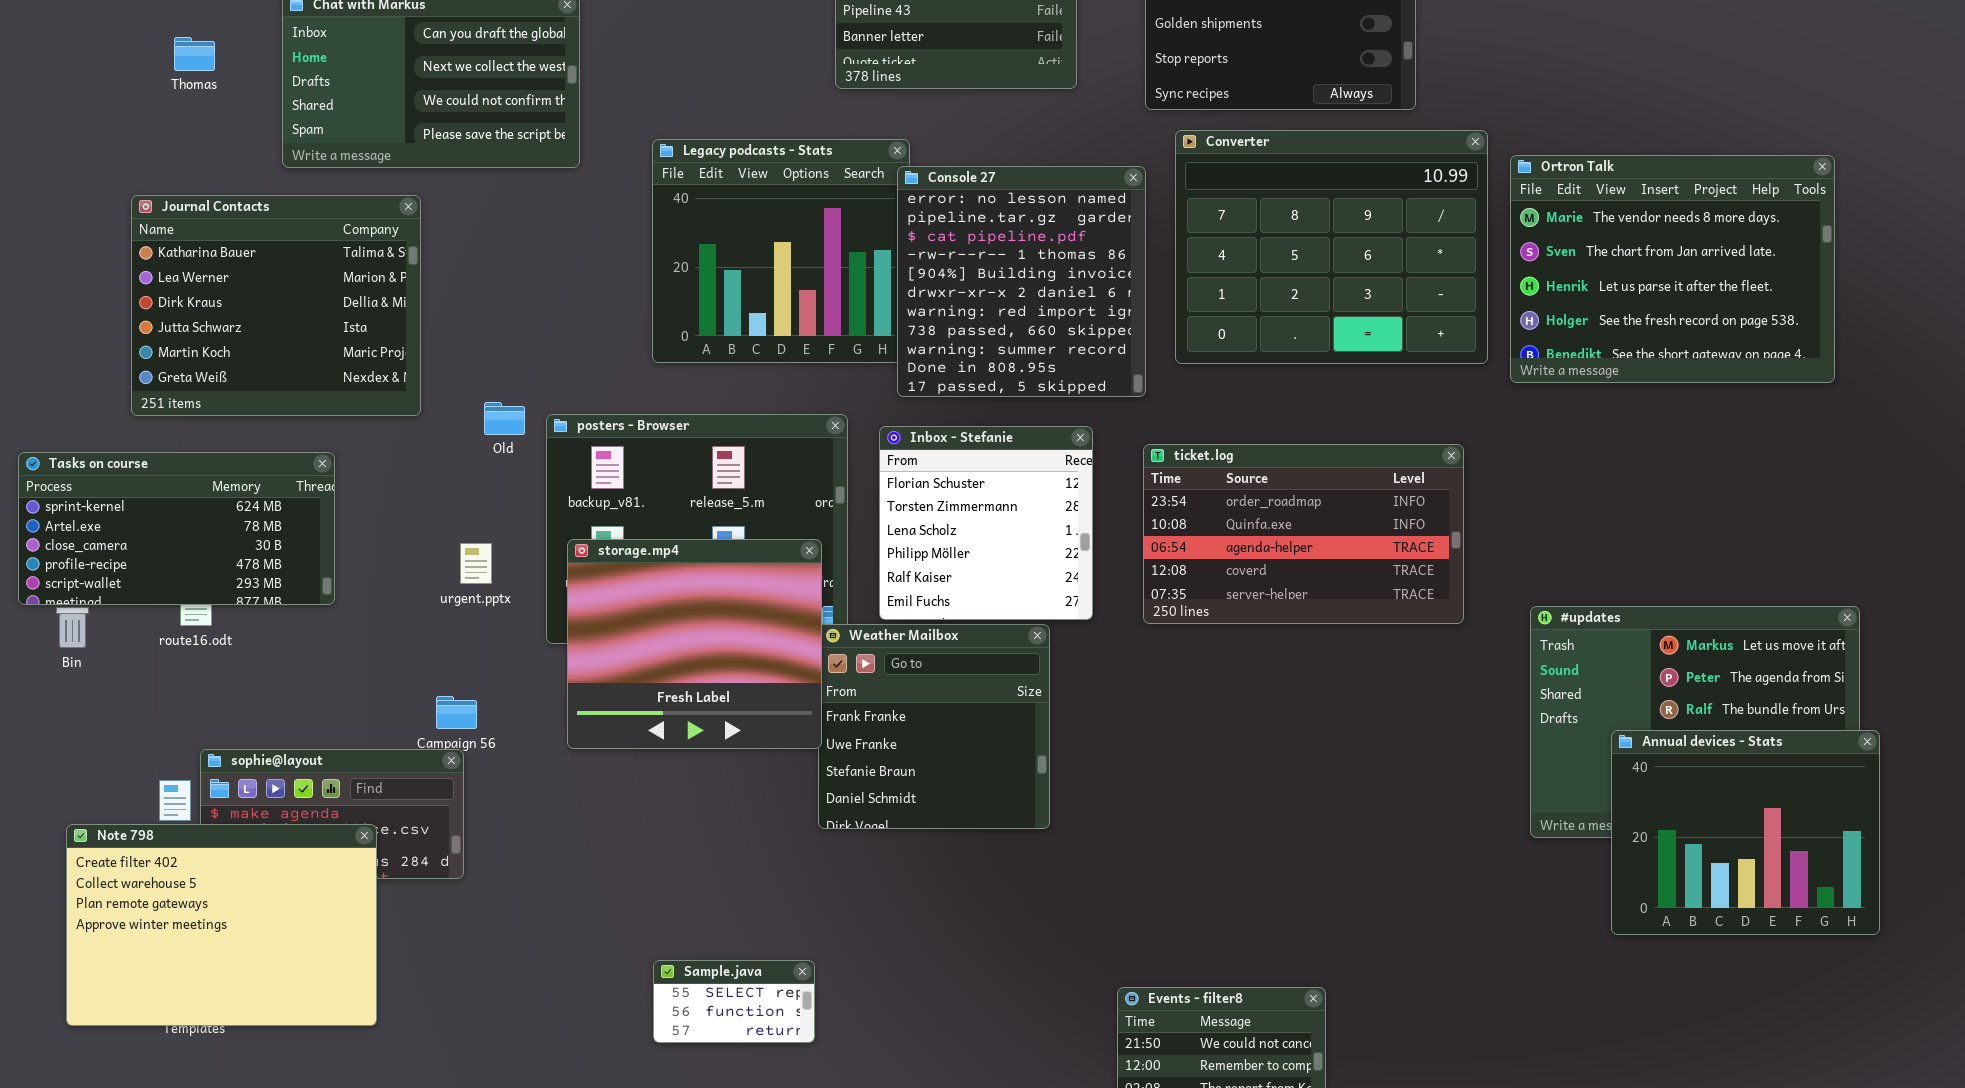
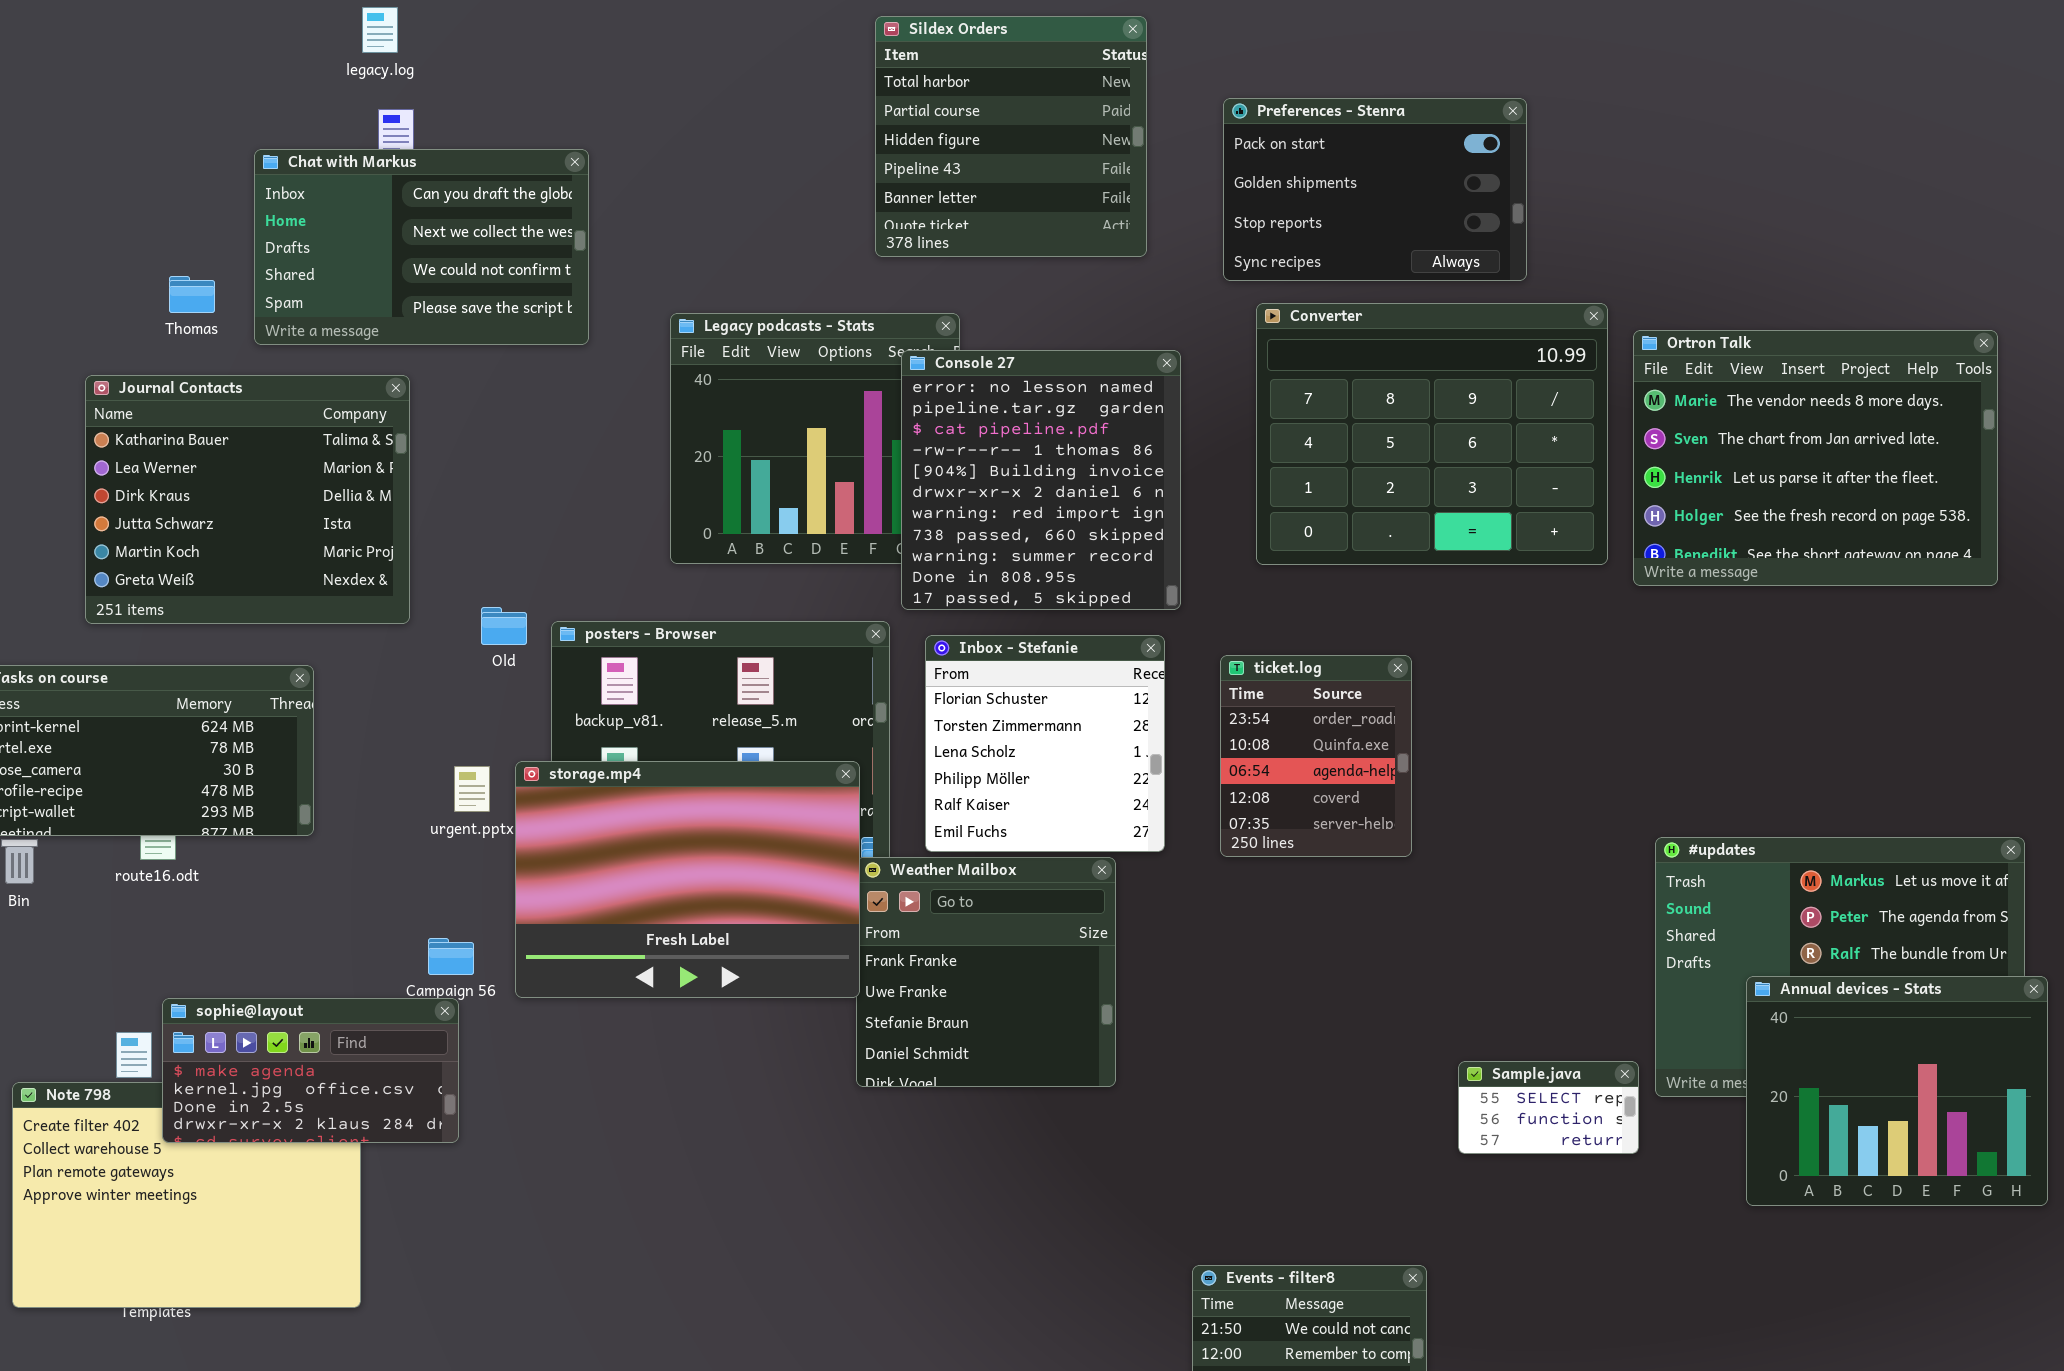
Thomas: [174,37,215,71] -> [169,276,215,313], moved
Console 27: [897,166,1146,397] -> [901,350,1181,610], moved
ticket.log: [1143,444,1464,624] -> [1220,655,1412,857], resized
storage.mp4: [567,539,822,749] -> [515,761,860,998], resized
sophie@layout: [200,749,464,879] -> [162,998,459,1143], raised
Sample.java: [653,960,815,1043] -> [1458,1061,1639,1154], moved

